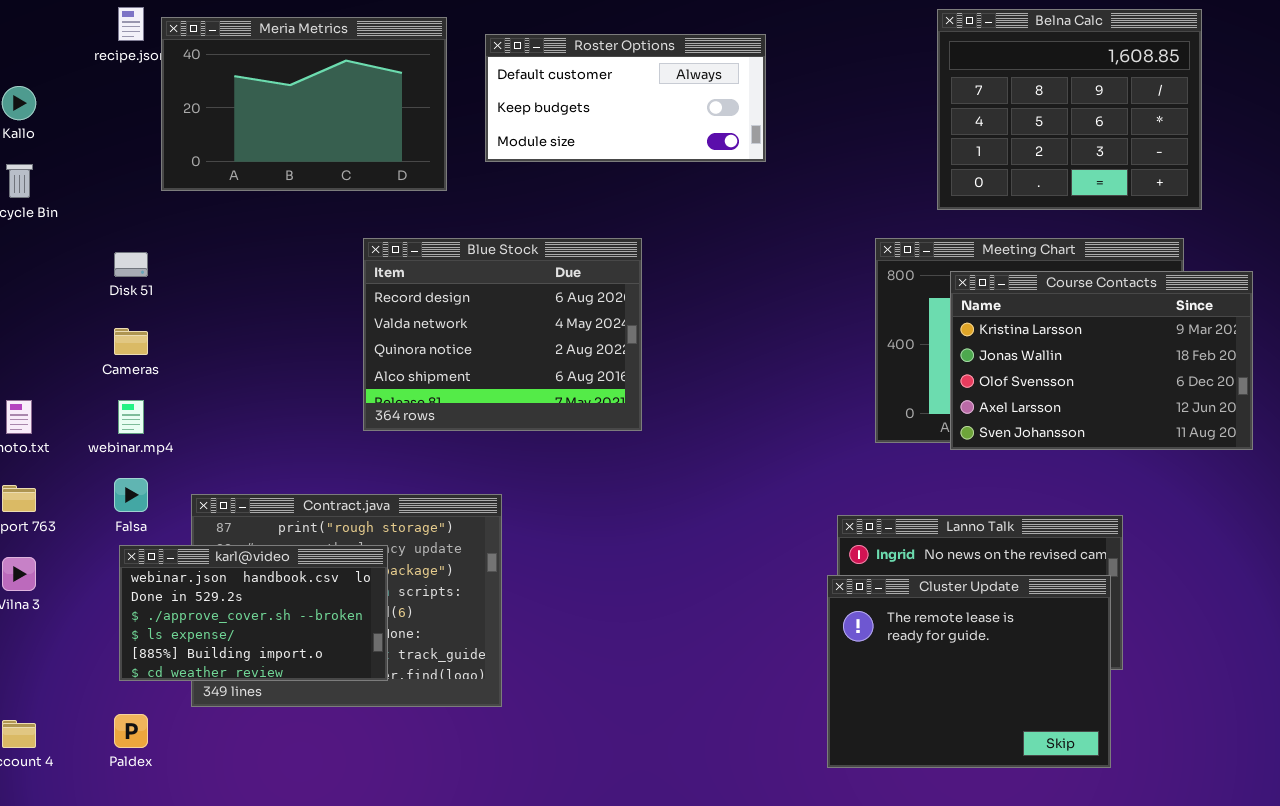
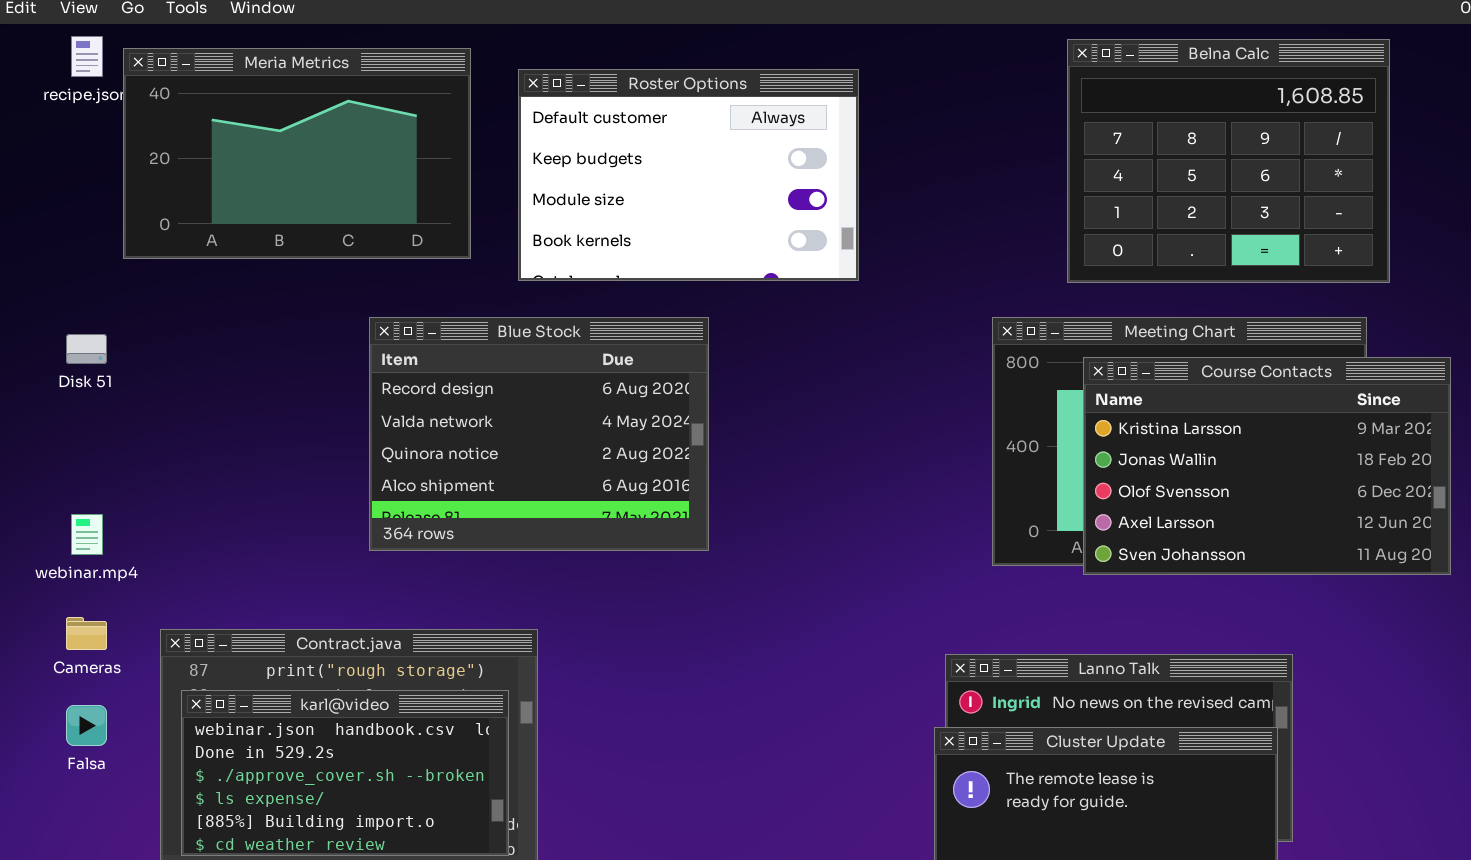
Roster Options: [485,34,766,162] -> [518,69,859,281], resized
Cameras: [114,328,148,355] -> [66,617,107,650], moved
Falsa: [114,478,148,512] -> [66,705,107,746], moved
karl@video: [119,545,388,681] -> [181,690,509,856], moved

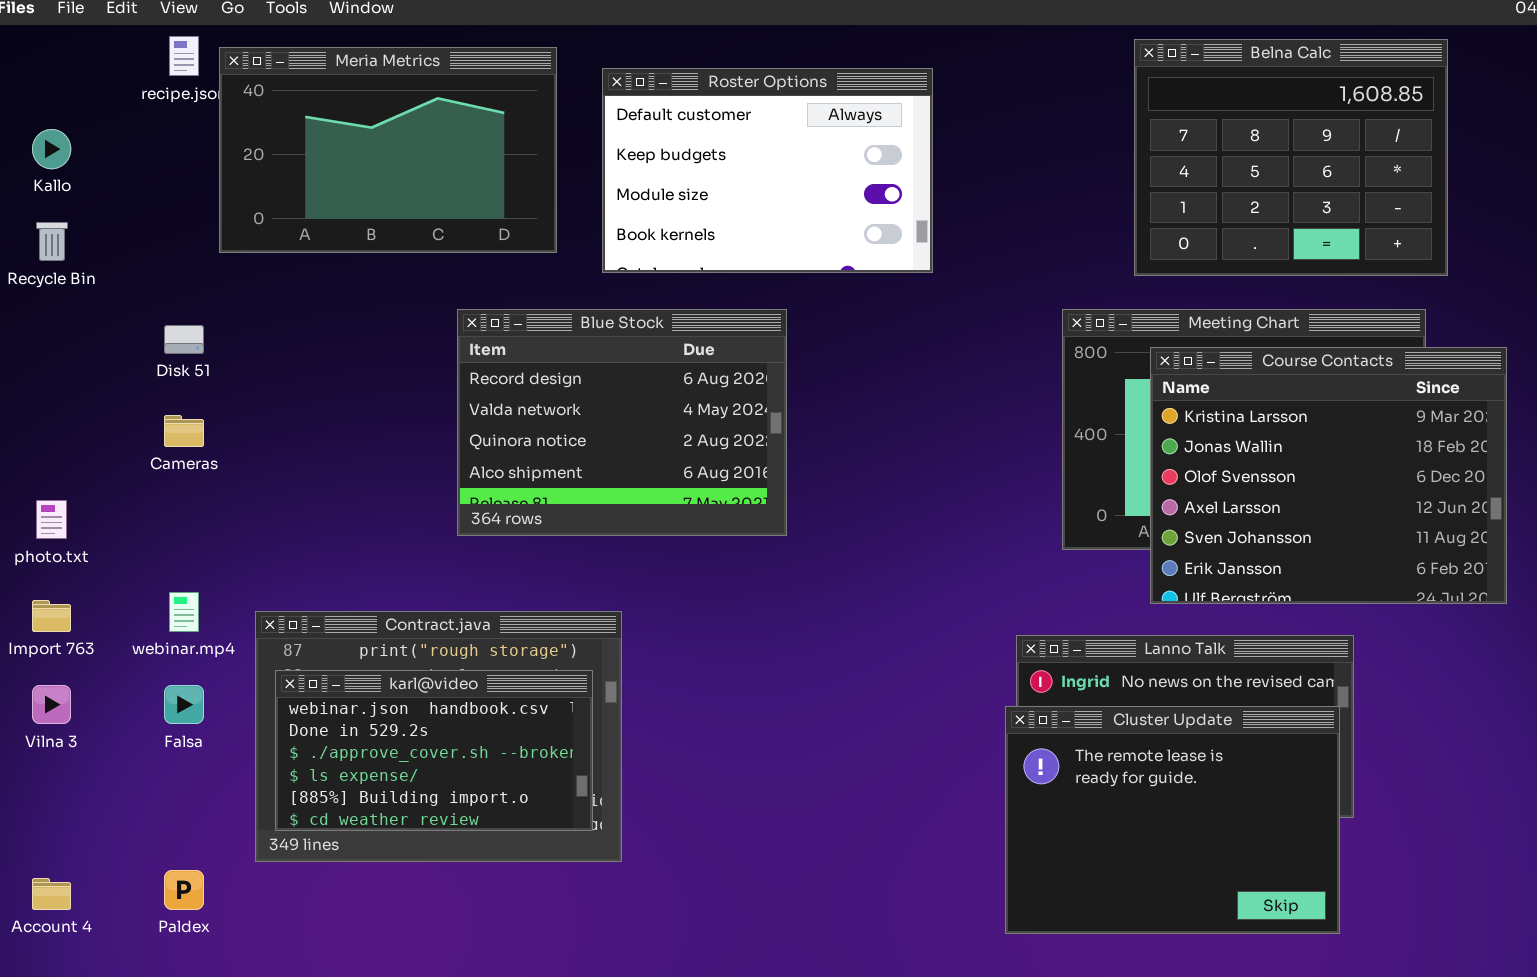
Course Contacts: [1083,357,1451,575] -> [1150,347,1507,604], resized
webinar.mp4: [71,514,103,555] -> [169,592,199,632], moved
Cameras: [66,617,107,650] -> [164,415,204,447], moved

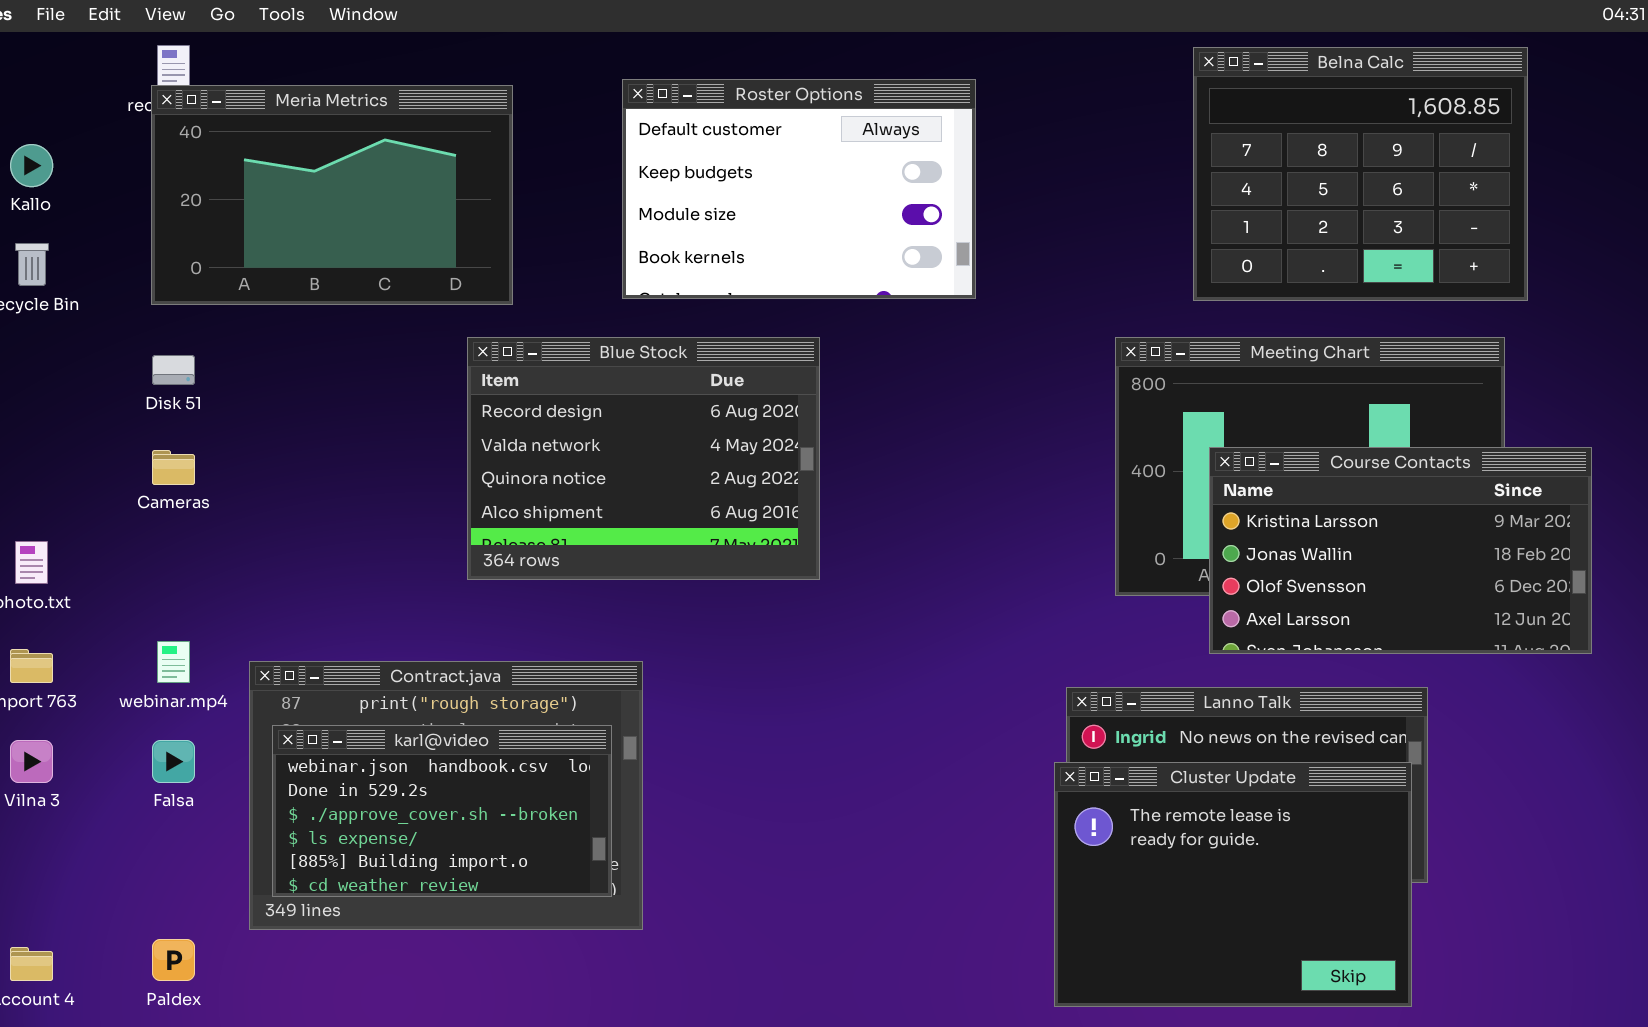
Meria Metrics: [219,47,557,253] -> [151,85,513,305], moved
Course Contacts: [1150,347,1507,604] -> [1209,447,1592,654], resized

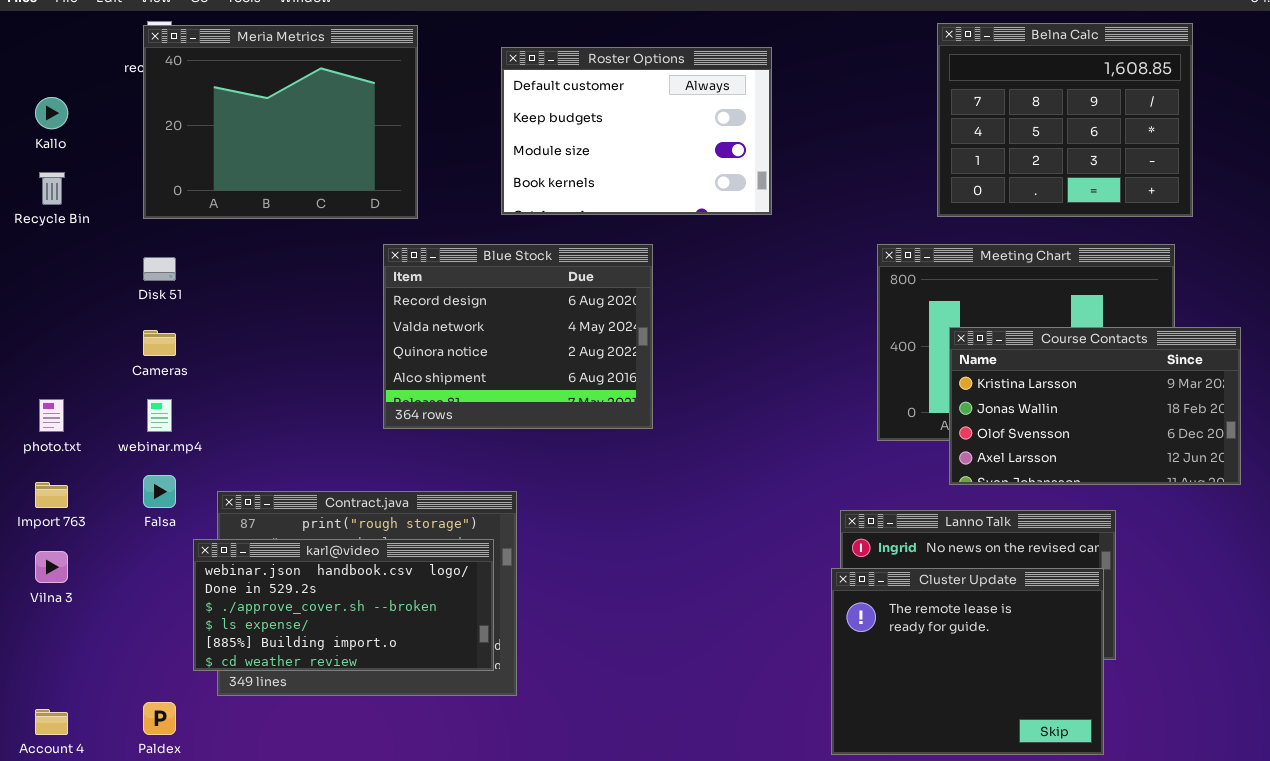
Meria Metrics: [151,85,513,305] -> [143,25,418,219], resized
webinar.mp4: [157,641,190,683] -> [147,399,172,432], moved
karl@video: [272,725,612,897] -> [193,539,494,671], resized
Falsa: [152,740,195,783] -> [143,475,176,508], moved

